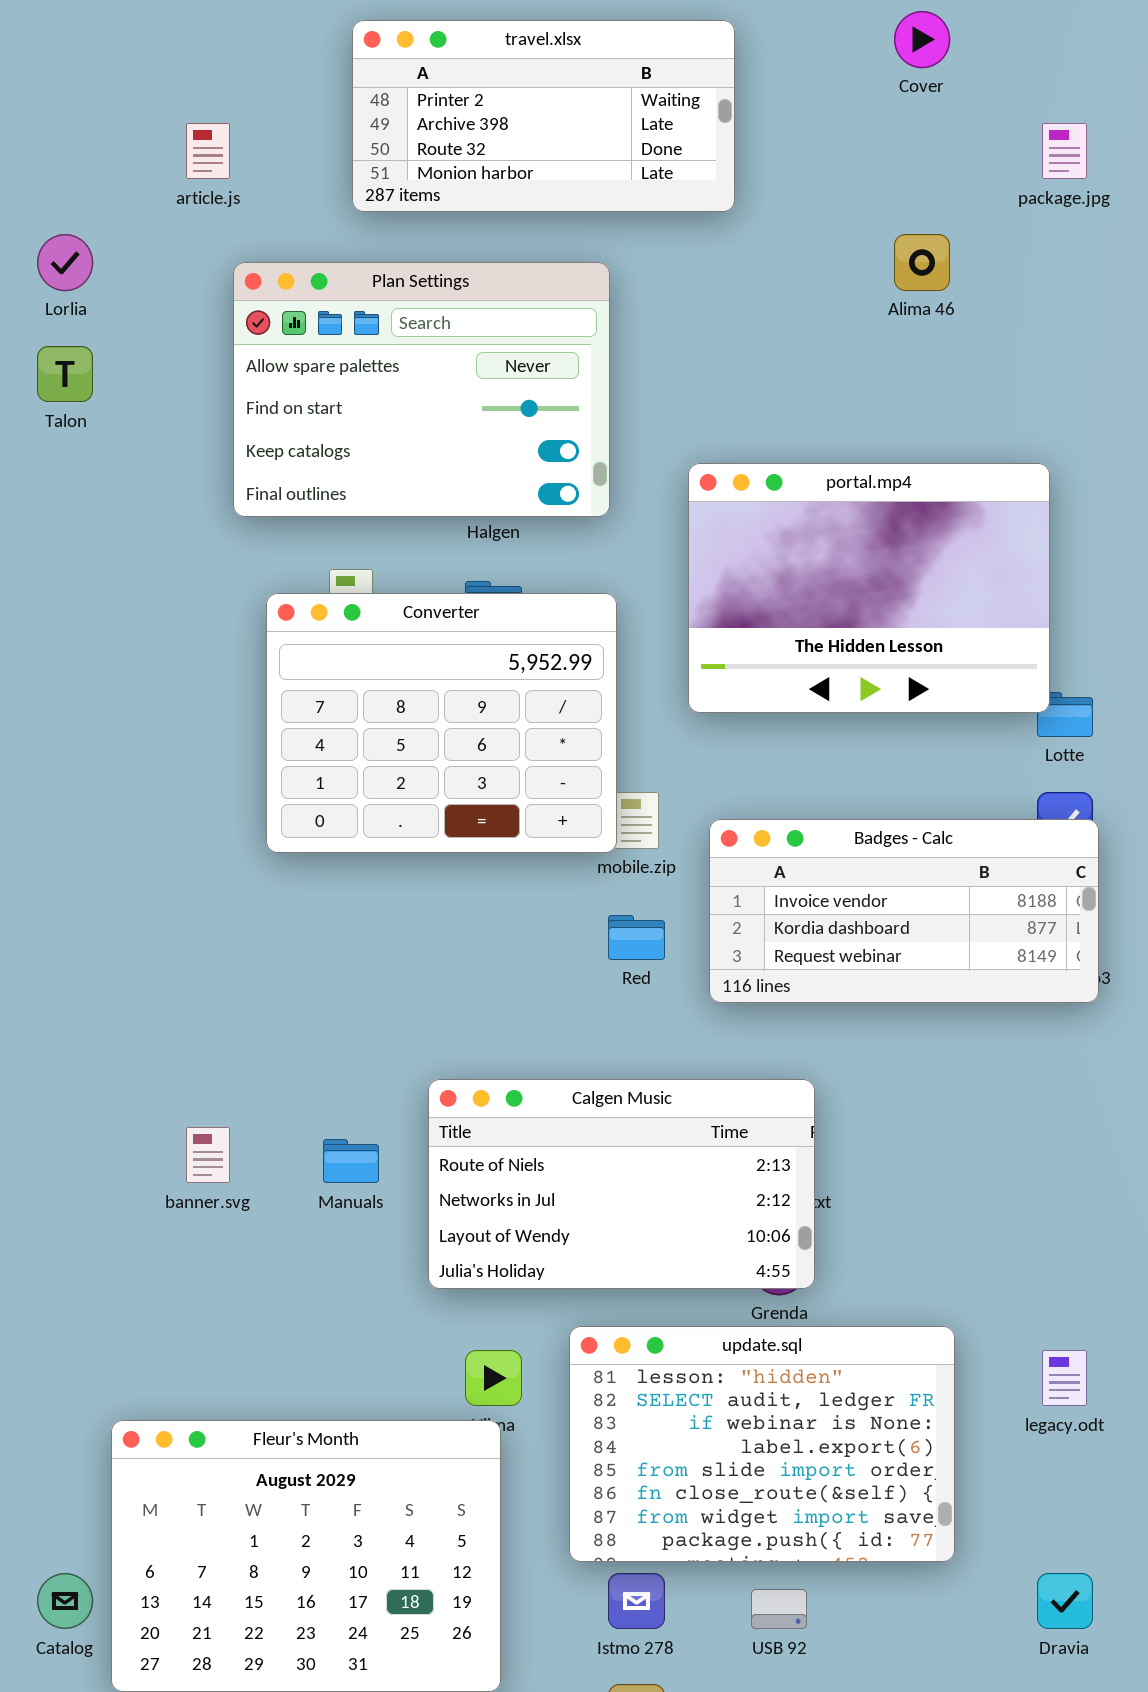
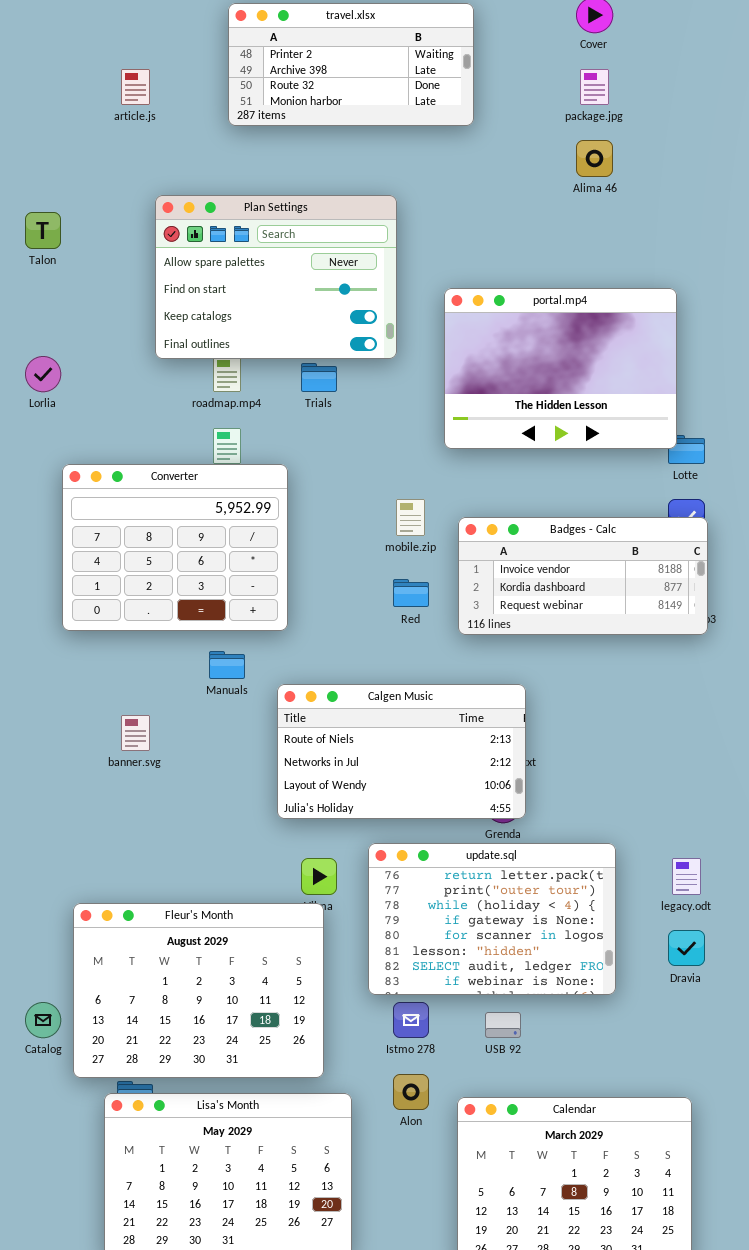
package.jpg: [1042,123,1087,179] -> [580,69,609,105], moved
Lorlia: [37,234,93,291] -> [25,356,61,392], moved
Plan Settings: [233,262,610,517] -> [155,195,397,359], moved
Converter: [266,593,617,853] -> [62,464,288,631], moved
Manuals: [323,1139,379,1183] -> [209,651,245,679], moved
update.sql: [569,1326,955,1562] -> [368,843,616,995], scrolled up 5 rows
Dravia: [1037,1573,1093,1629] -> [668,930,705,966], moved

